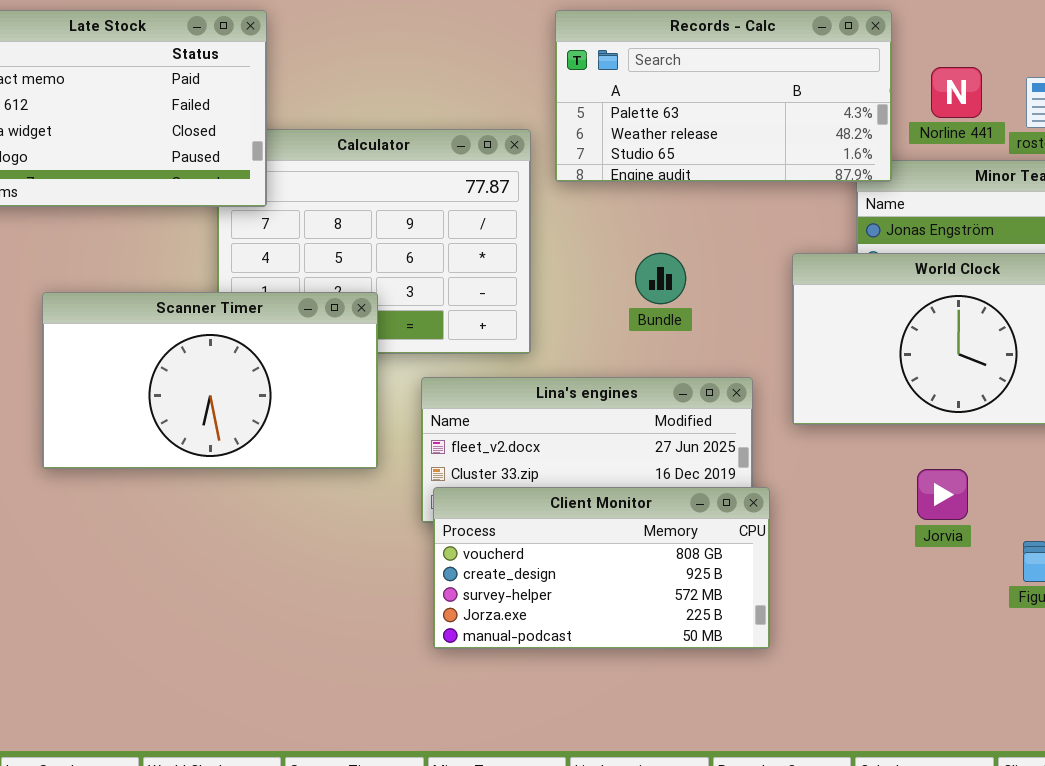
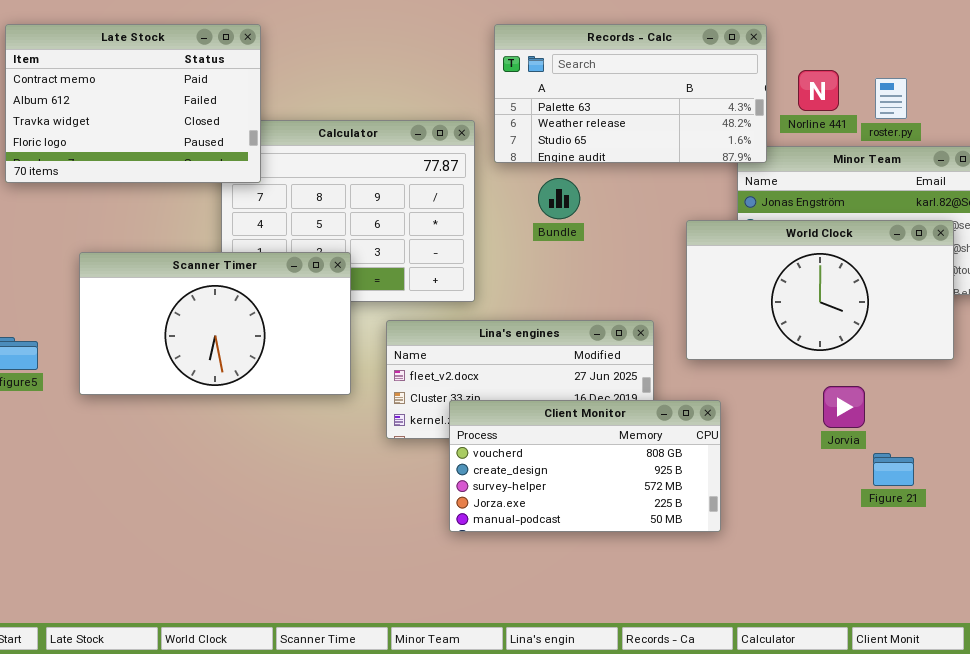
Bundle: [635,253,686,304] -> [538,178,580,219], moved
Jorvia: [917,469,968,520] -> [823,386,865,428], moved
Client Monitor: [433,487,770,649] -> [449,400,721,532], moved

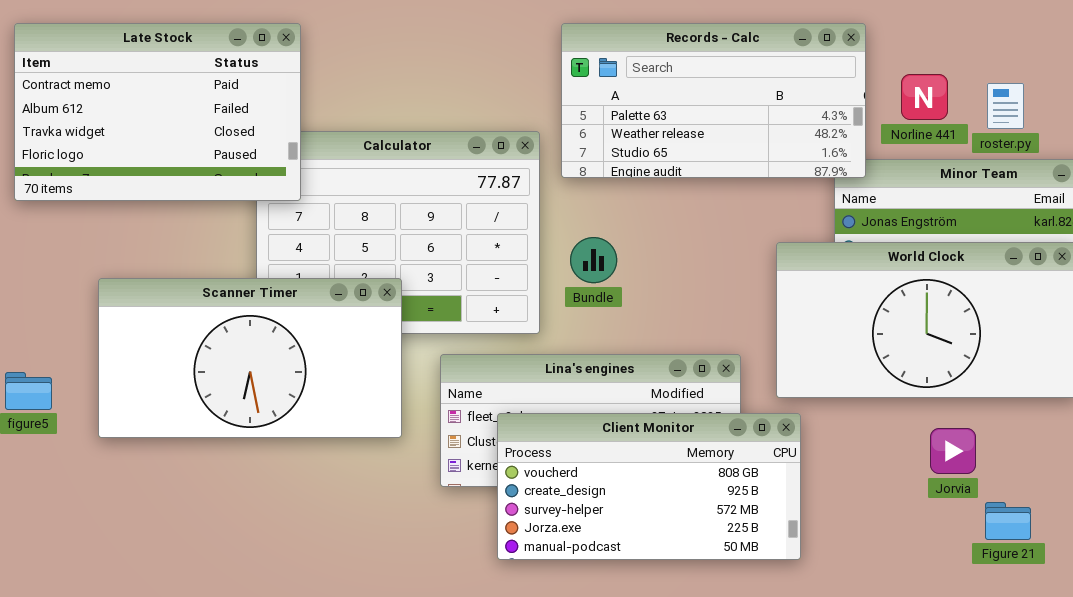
Bundle: [538,178,580,219] -> [570,237,617,283], moved
Client Monitor: [449,400,721,532] -> [497,413,801,560], moved

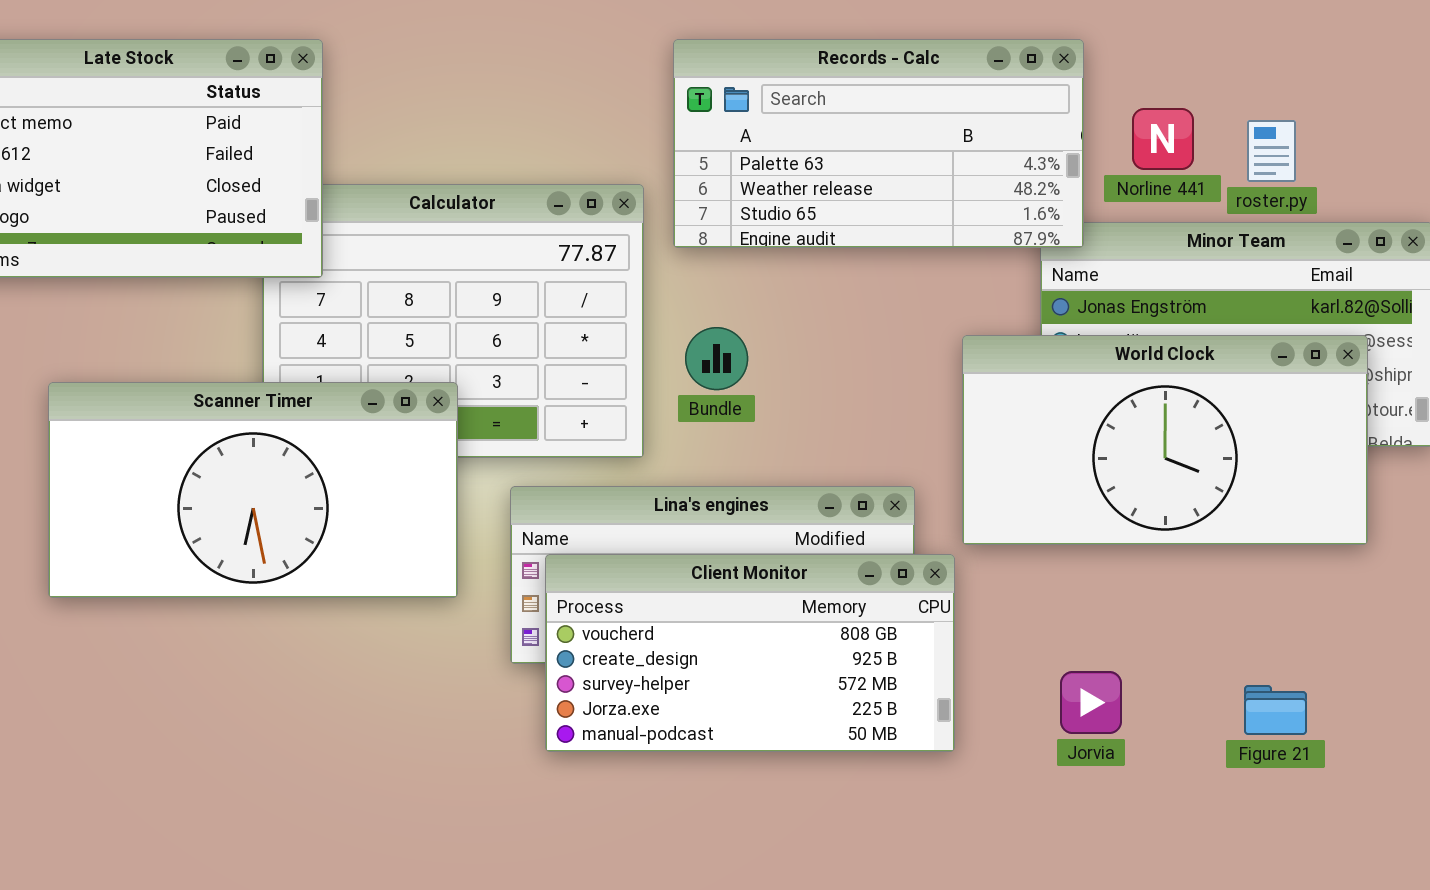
Client Monitor: [497,413,801,560] -> [545,554,955,752], moved
Jorvia: [930,428,976,474] -> [1060,671,1122,734], moved

